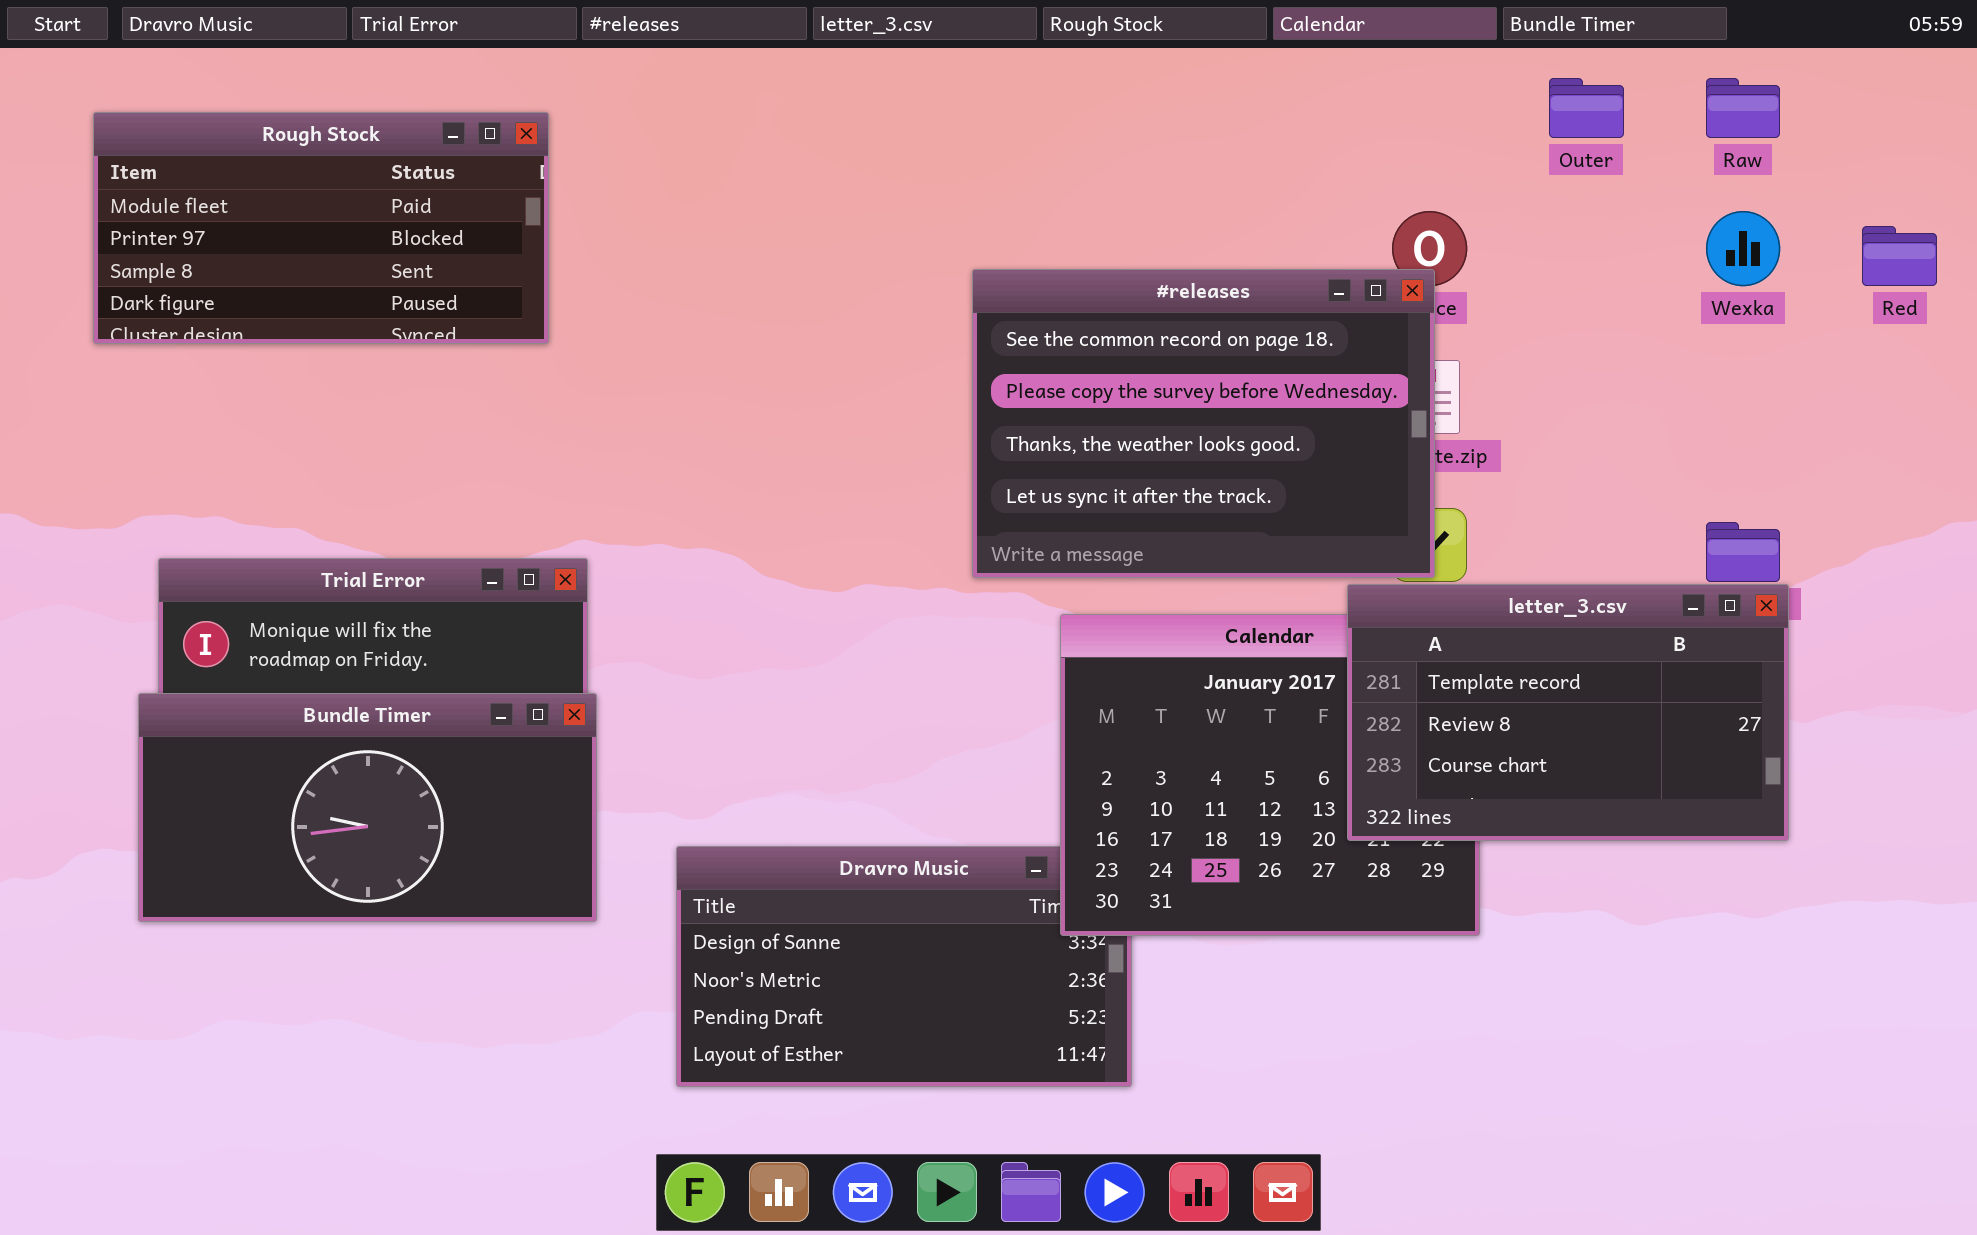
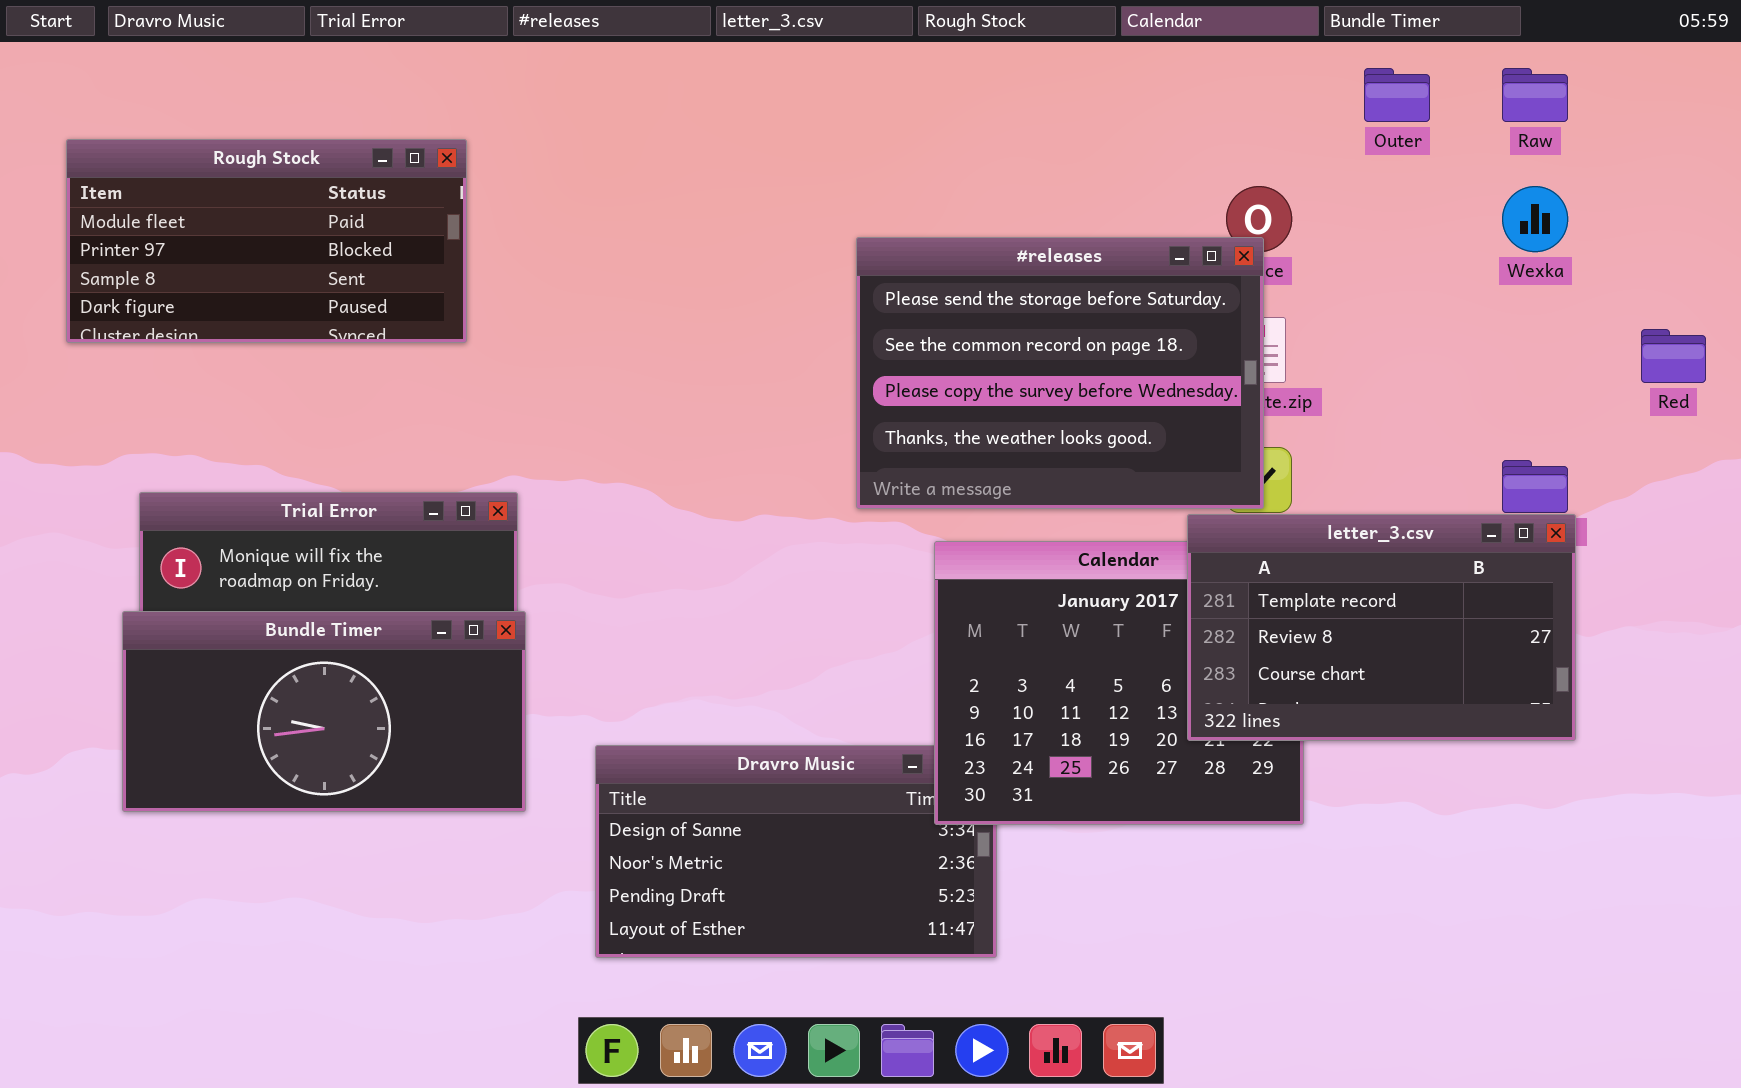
Rough Stock: [93,112,549,344] -> [66,139,467,343], moved
Red: [1862,226,1937,286] -> [1641,329,1706,383], moved
#releases: [972,269,1435,578] -> [856,237,1264,509], scrolled up 1 row

